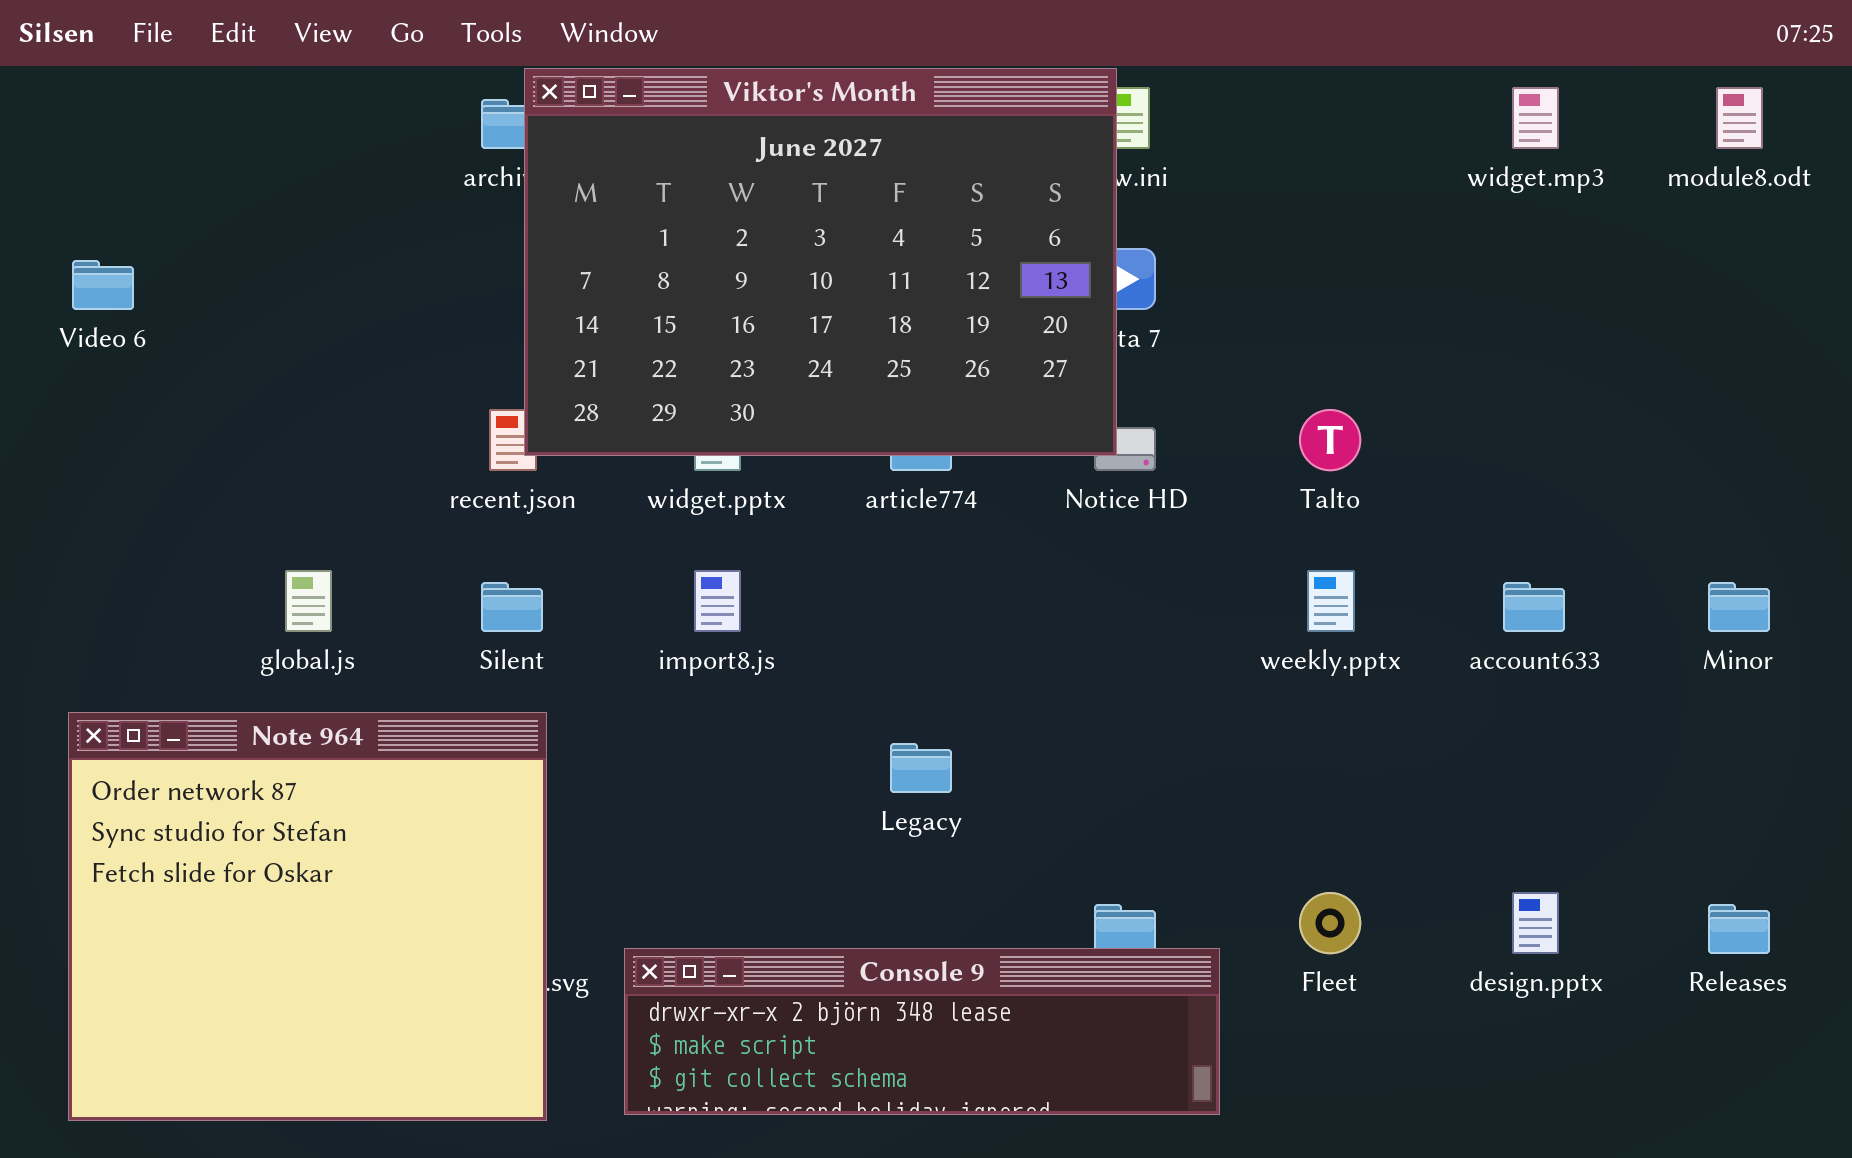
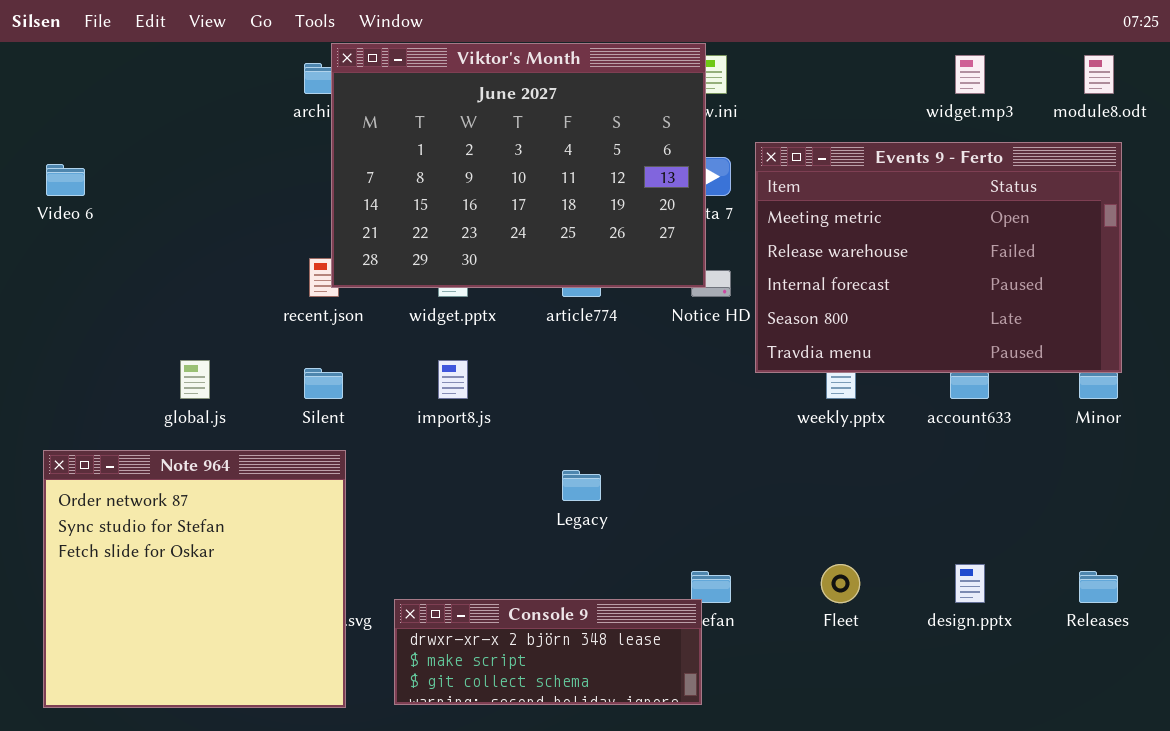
Events 9 - Ferto: none -> [755,142,1122,373], opened
Console 9: [624,948,1220,1115] -> [394,599,702,705], resized

